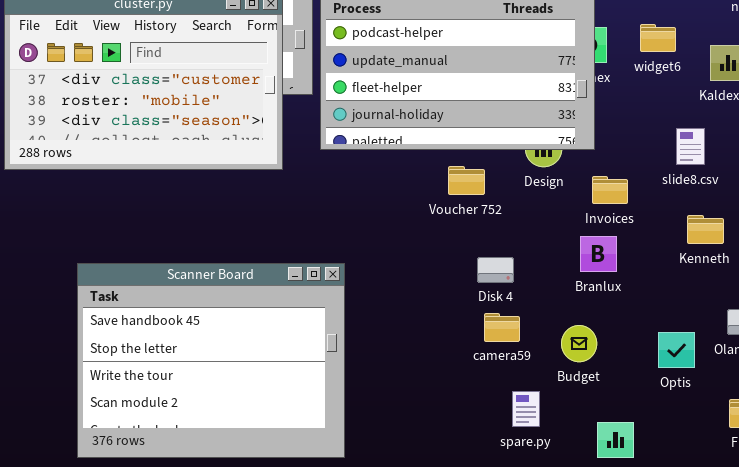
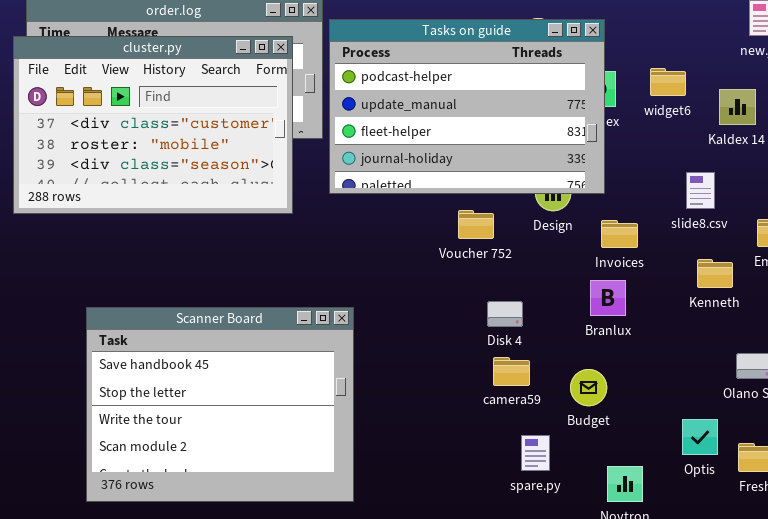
Optis: [658,332,695,368] -> [682,419,718,455], moved

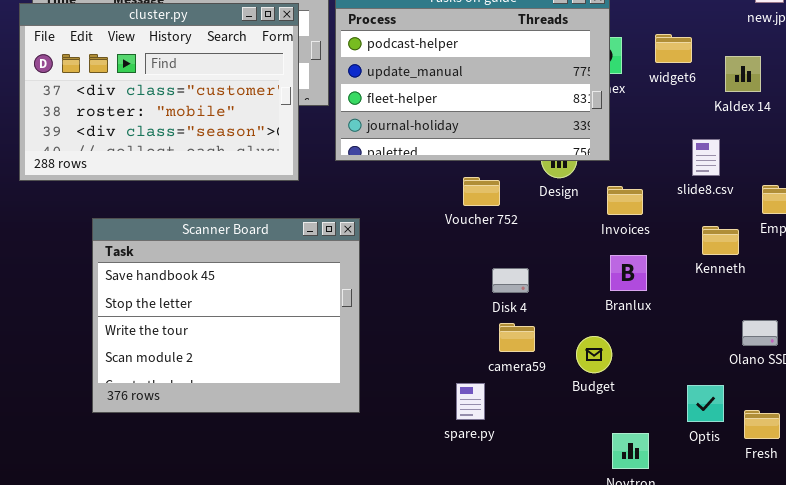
Branlux: [590,280,626,316] -> [610,255,647,291], moved
Scanner Board: [86,307,354,502] -> [92,218,360,413], moved
spare.py: [521,435,550,471] -> [456,383,485,420], moved

